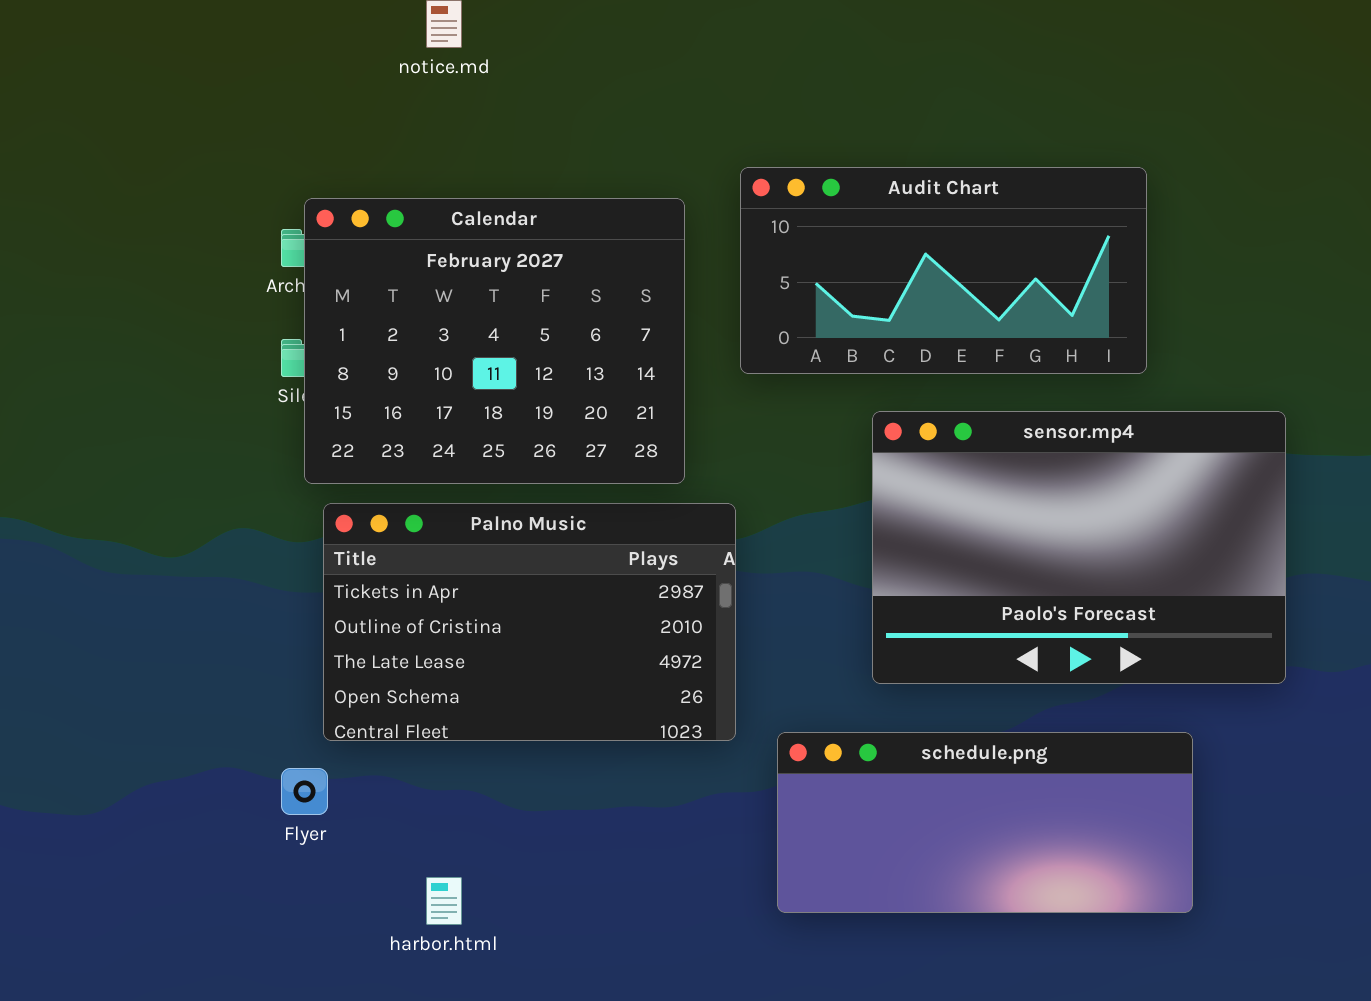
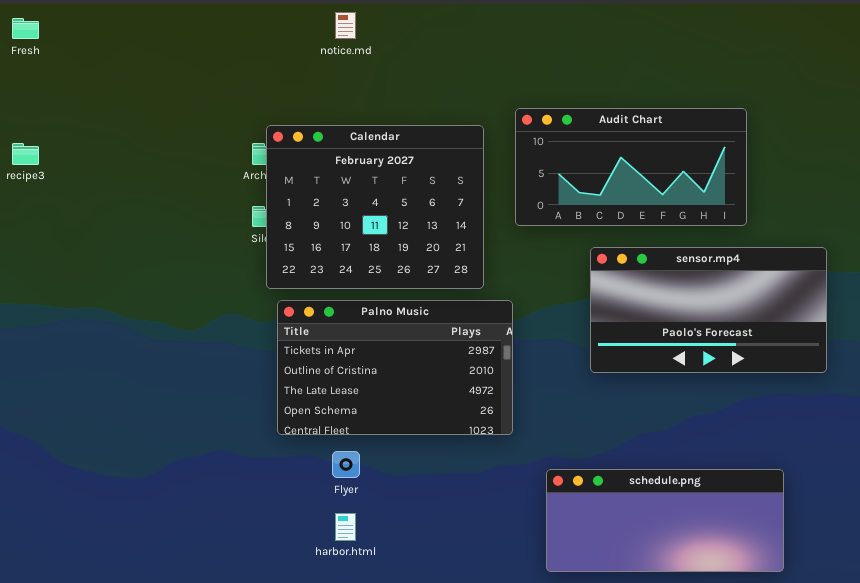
sensor.mp4: [872,411,1286,684] -> [590,247,827,373], resized
schedule.png: [777,732,1193,913] -> [546,469,784,572], moved
Flyer: [281,768,328,815] -> [332,451,360,478], moved

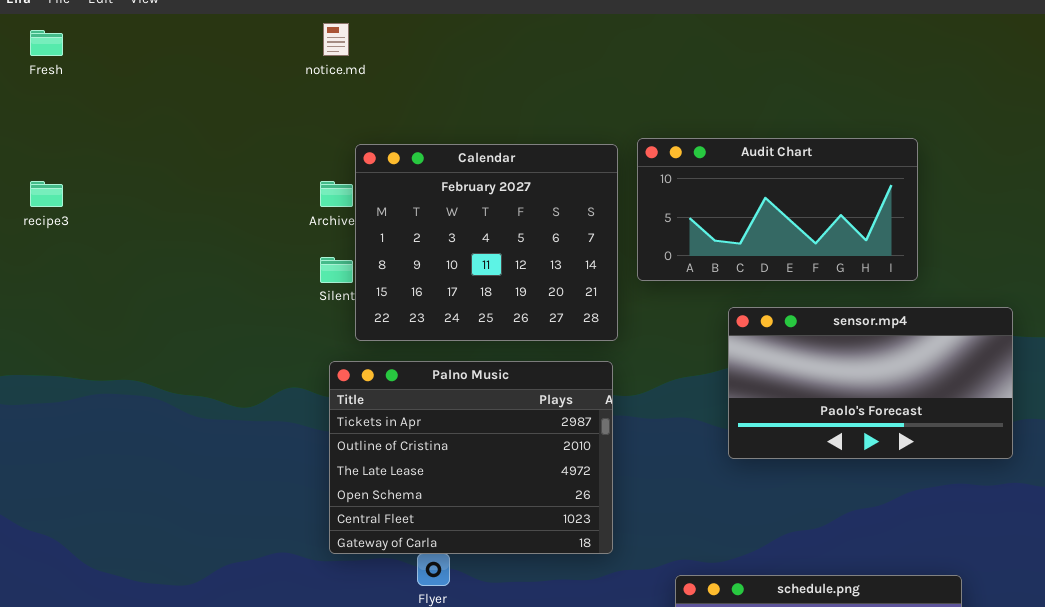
notice.md: [335,12,356,39] -> [323,23,349,56], moved
Calendar: [266,125,484,289] -> [355,144,618,341], moved
Palno Music: [277,300,513,435] -> [329,361,613,554], moved, resized

